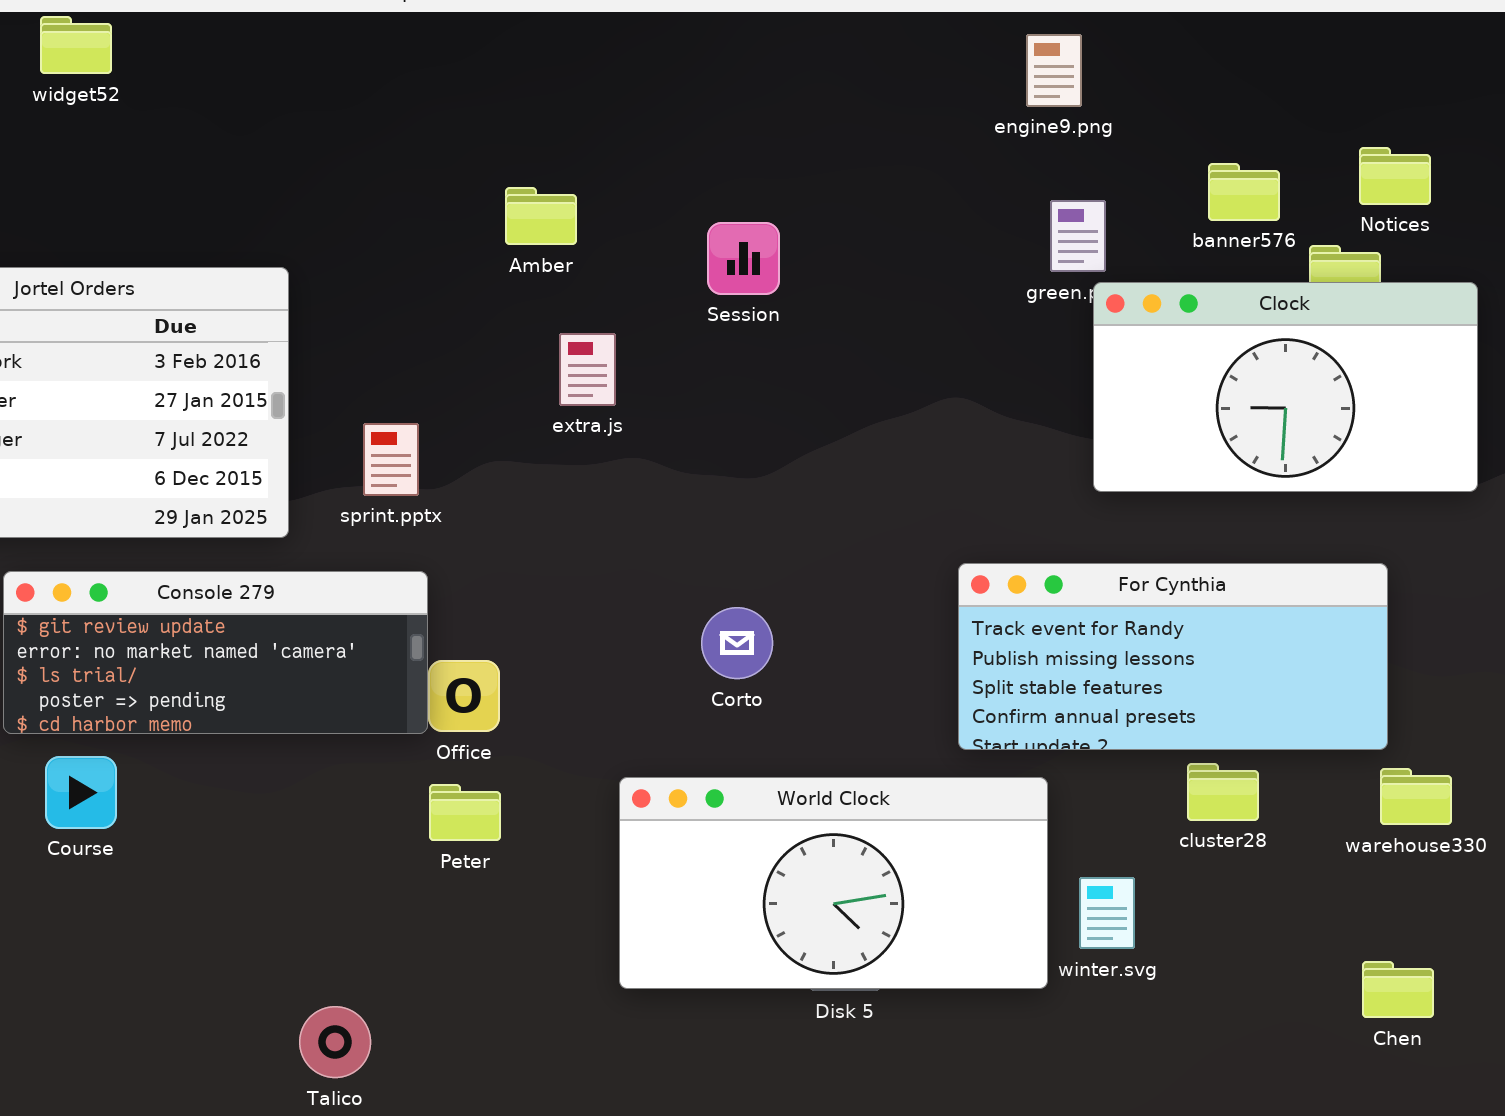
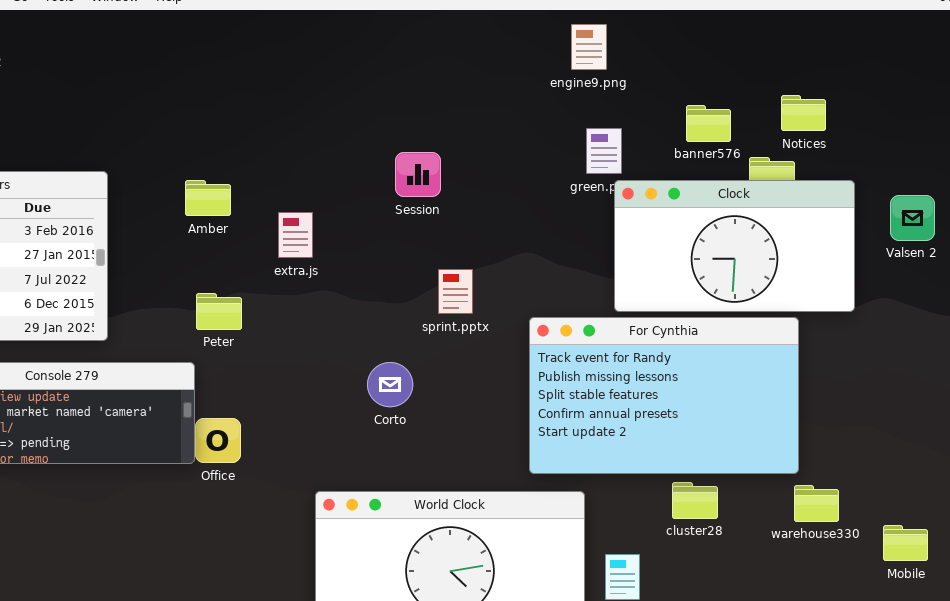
Amber: [505,187,577,245] -> [185,180,231,216], moved
Session: [707,222,780,295] -> [395,152,441,197], moved
sprint.pptx: [363,423,419,496] -> [438,269,473,314], moved
For Cynthia: [958,563,1388,750] -> [529,317,799,474], resized
Corto: [701,607,773,679] -> [367,362,413,407], moved
Peter: [429,784,501,841] -> [196,293,242,330], moved

